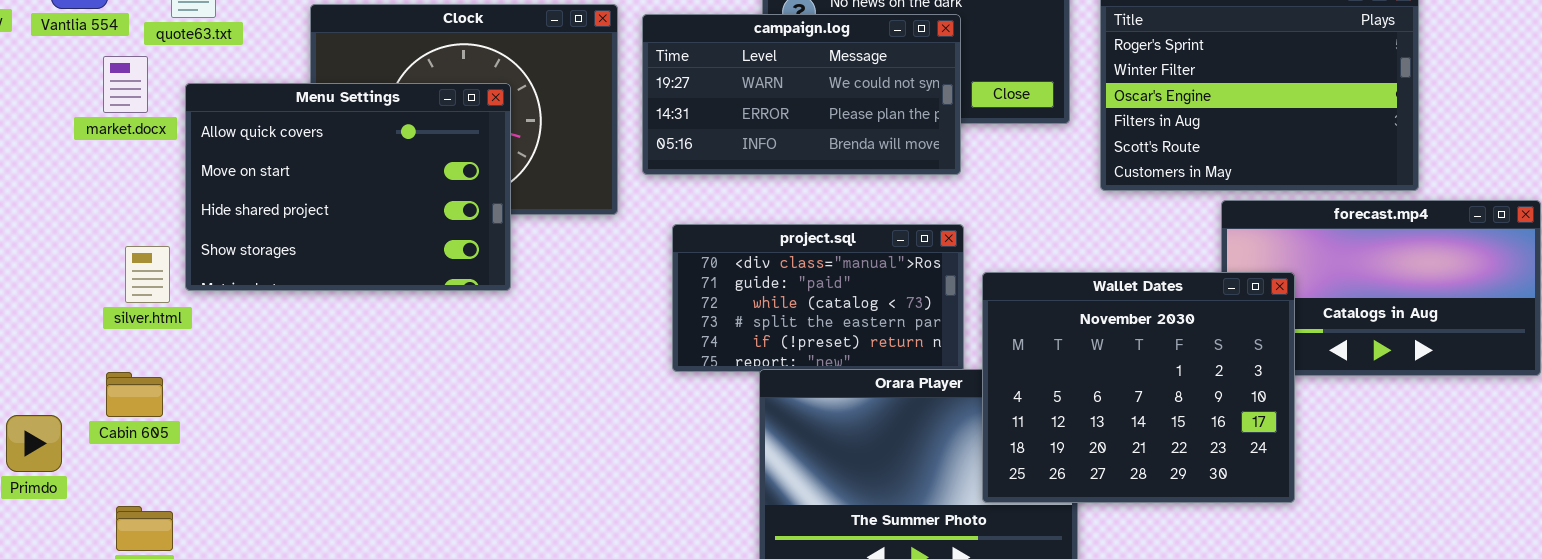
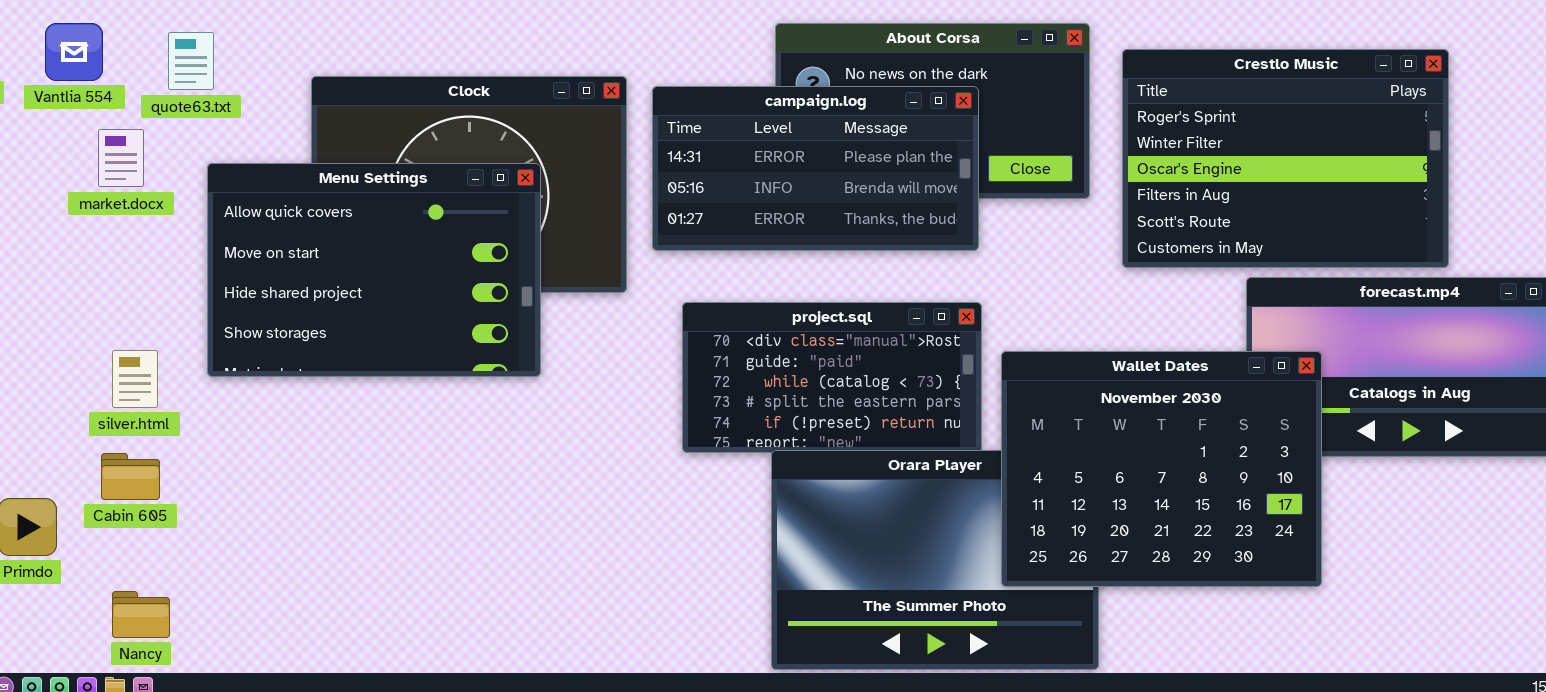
campaign.log: [642,14,961,175] -> [652,86,979,251], scrolled down 1 row
Menu Settings: [185,83,511,291] -> [207,163,541,377], moved
silver.html: [125,246,170,303] -> [112,350,158,408], moved

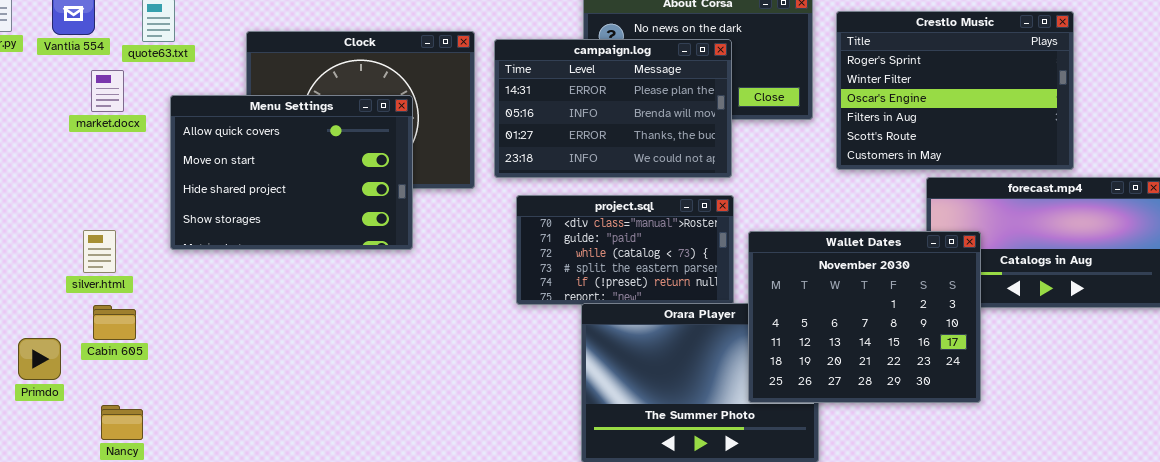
campaign.log: [652,86,979,251] -> [494,39,732,178], resized
silver.html: [112,350,158,408] -> [83,230,116,273], moved

